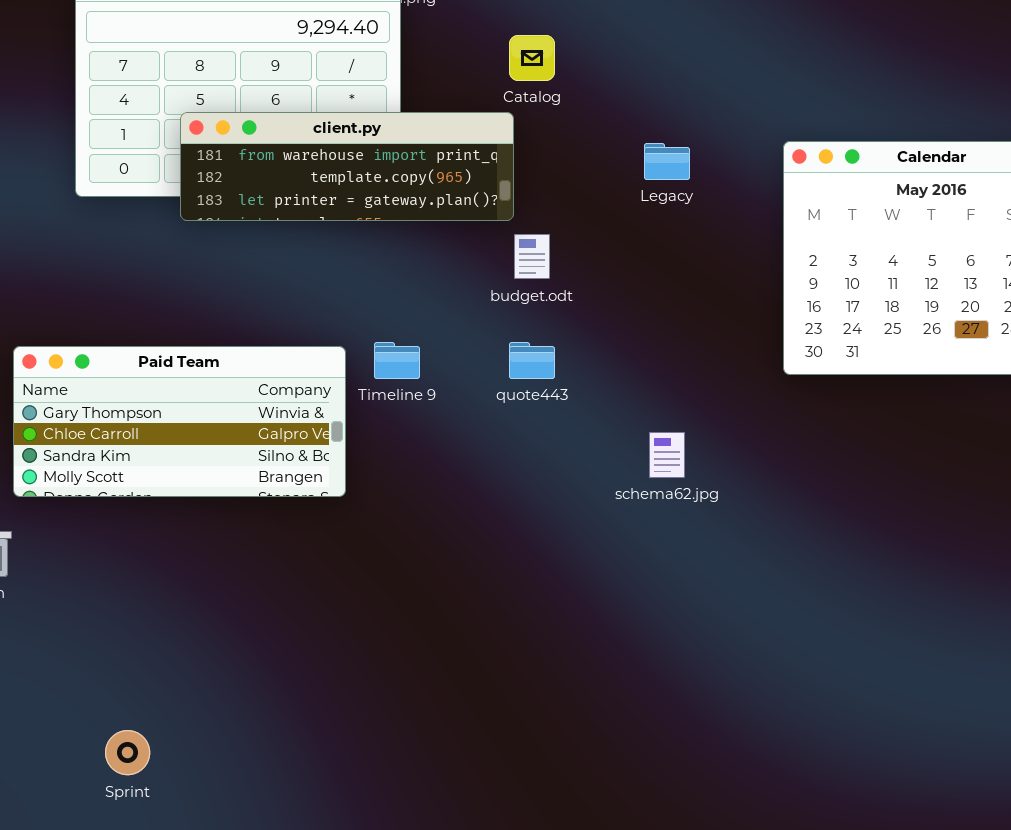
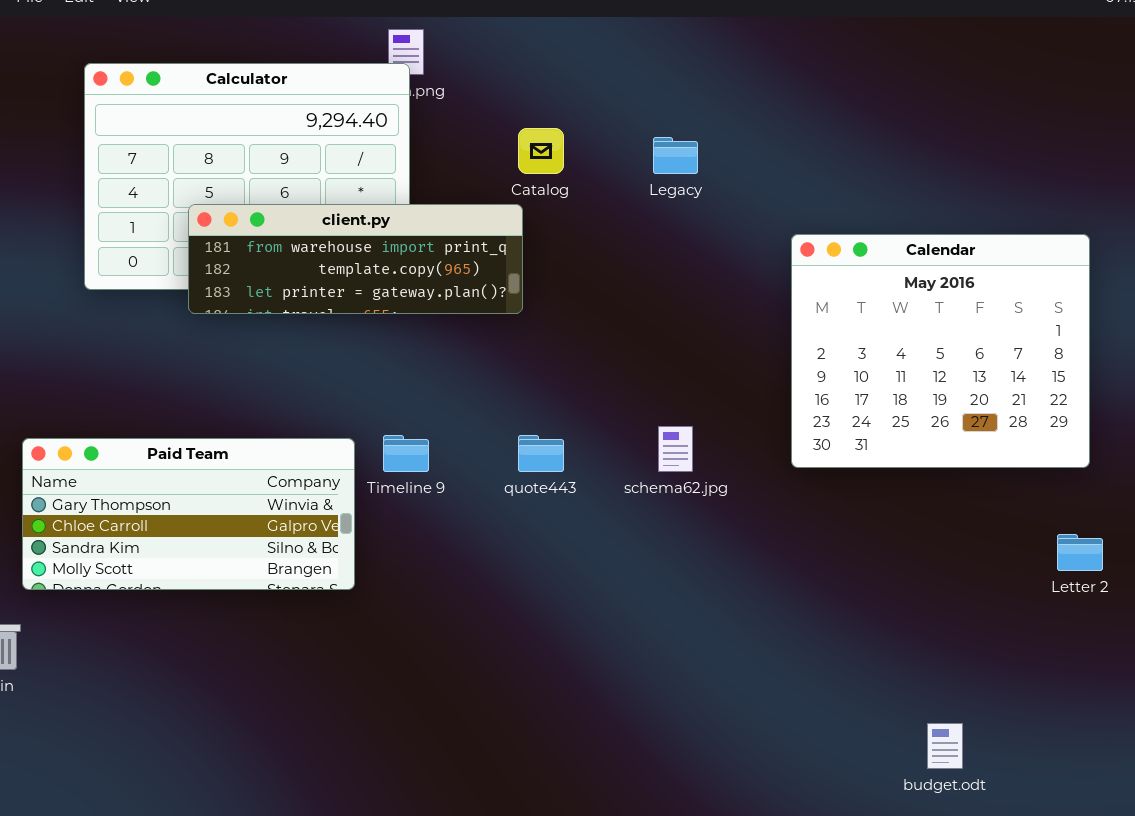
Legacy: [644,143,690,180] -> [653,137,698,174], moved
budget.odt: [514,234,550,279] -> [927,723,963,769], moved
schema62.jpg: [649,432,685,478] -> [658,426,693,472], moved

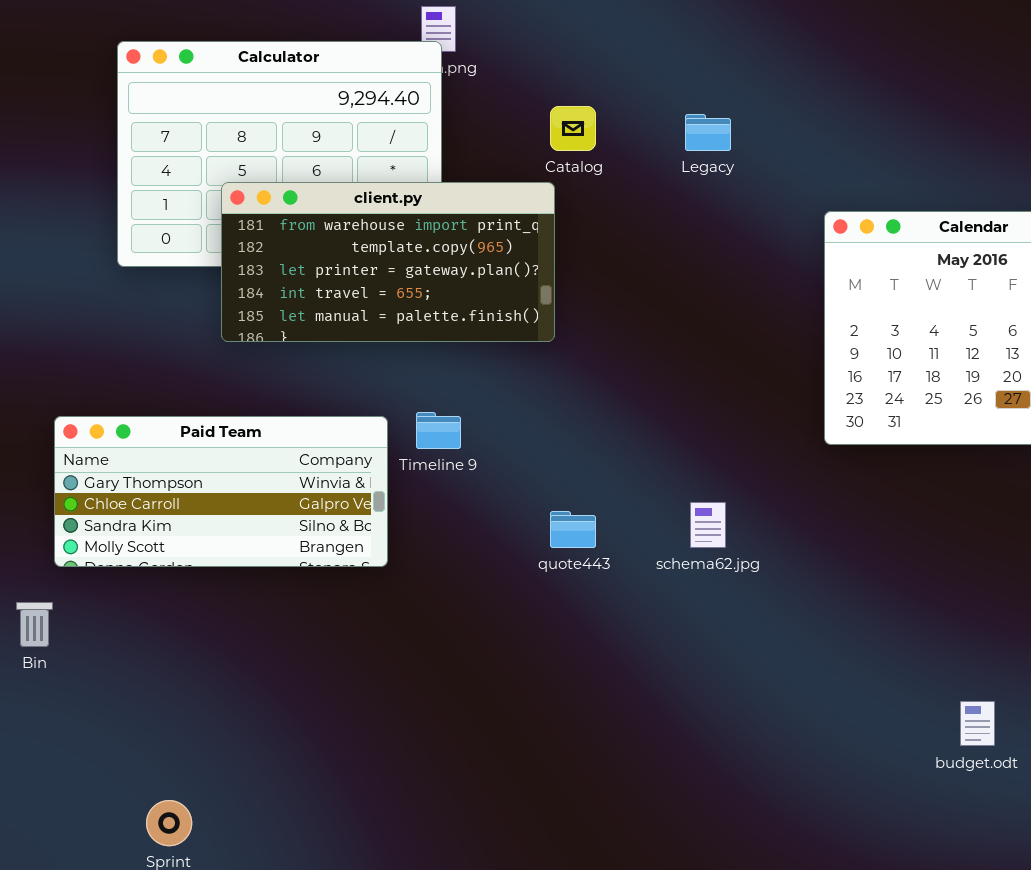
client.py: [188,204,523,314] -> [221,182,555,342], resized
schema62.jpg: [658,426,693,472] -> [690,502,726,548], moved
quote443: [518,435,564,472] -> [550,511,596,548], moved

